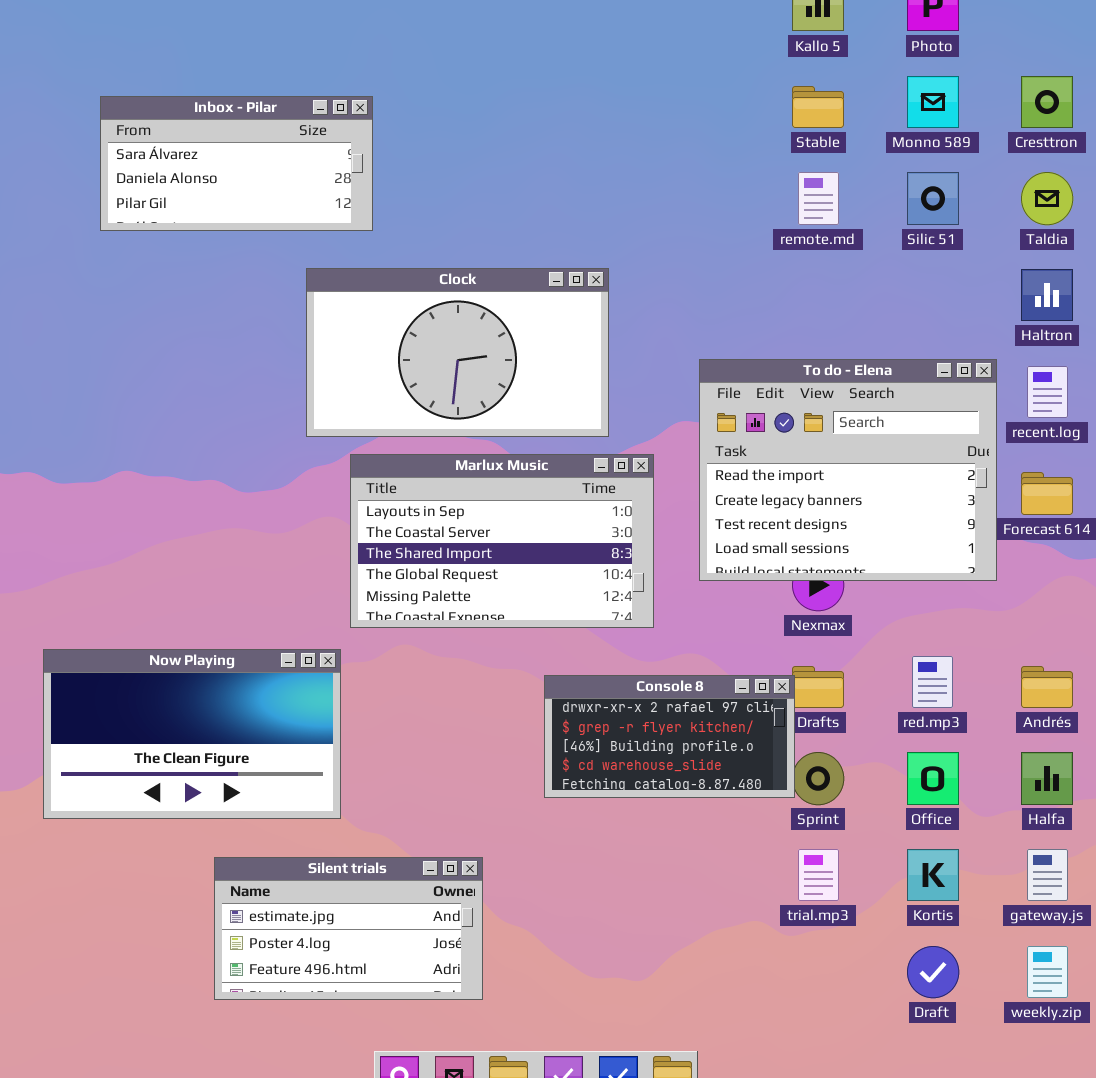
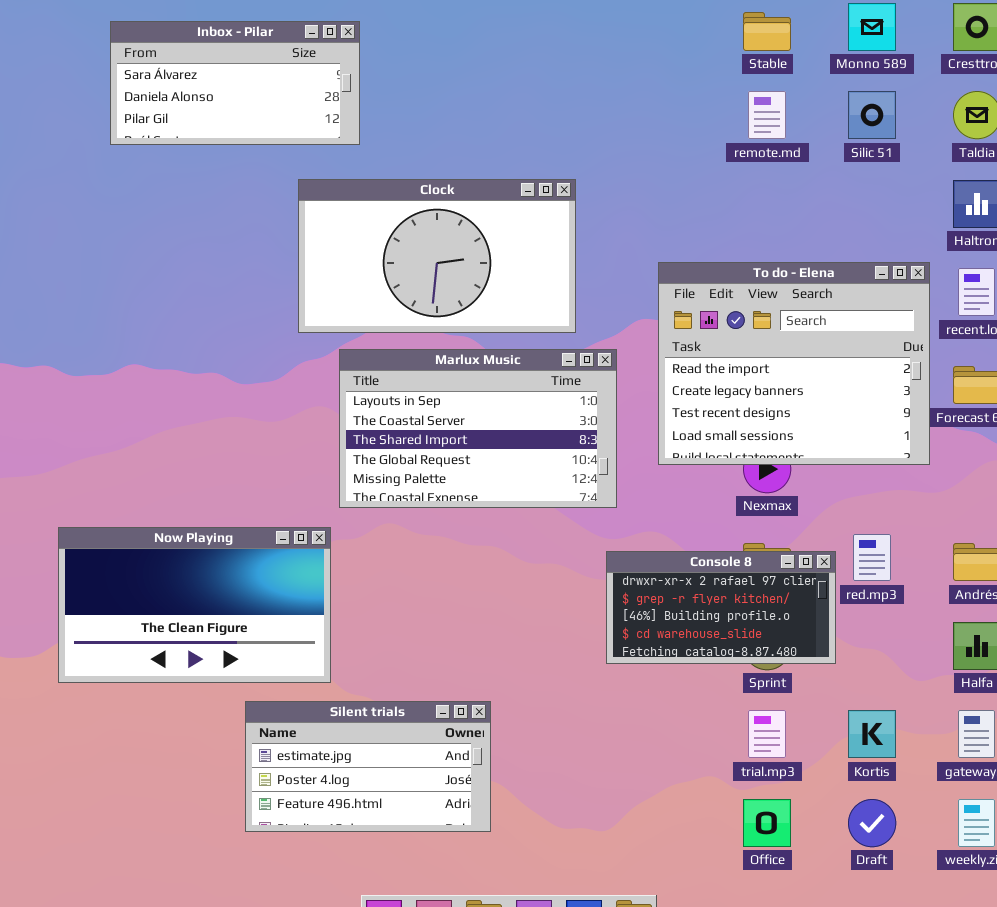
Console 8: [544,675,795,798] -> [606,551,836,664], moved
Office: [907,752,959,805] -> [743,799,791,847], moved
Silent trials: [214,857,483,1000] -> [245,701,491,832], moved

